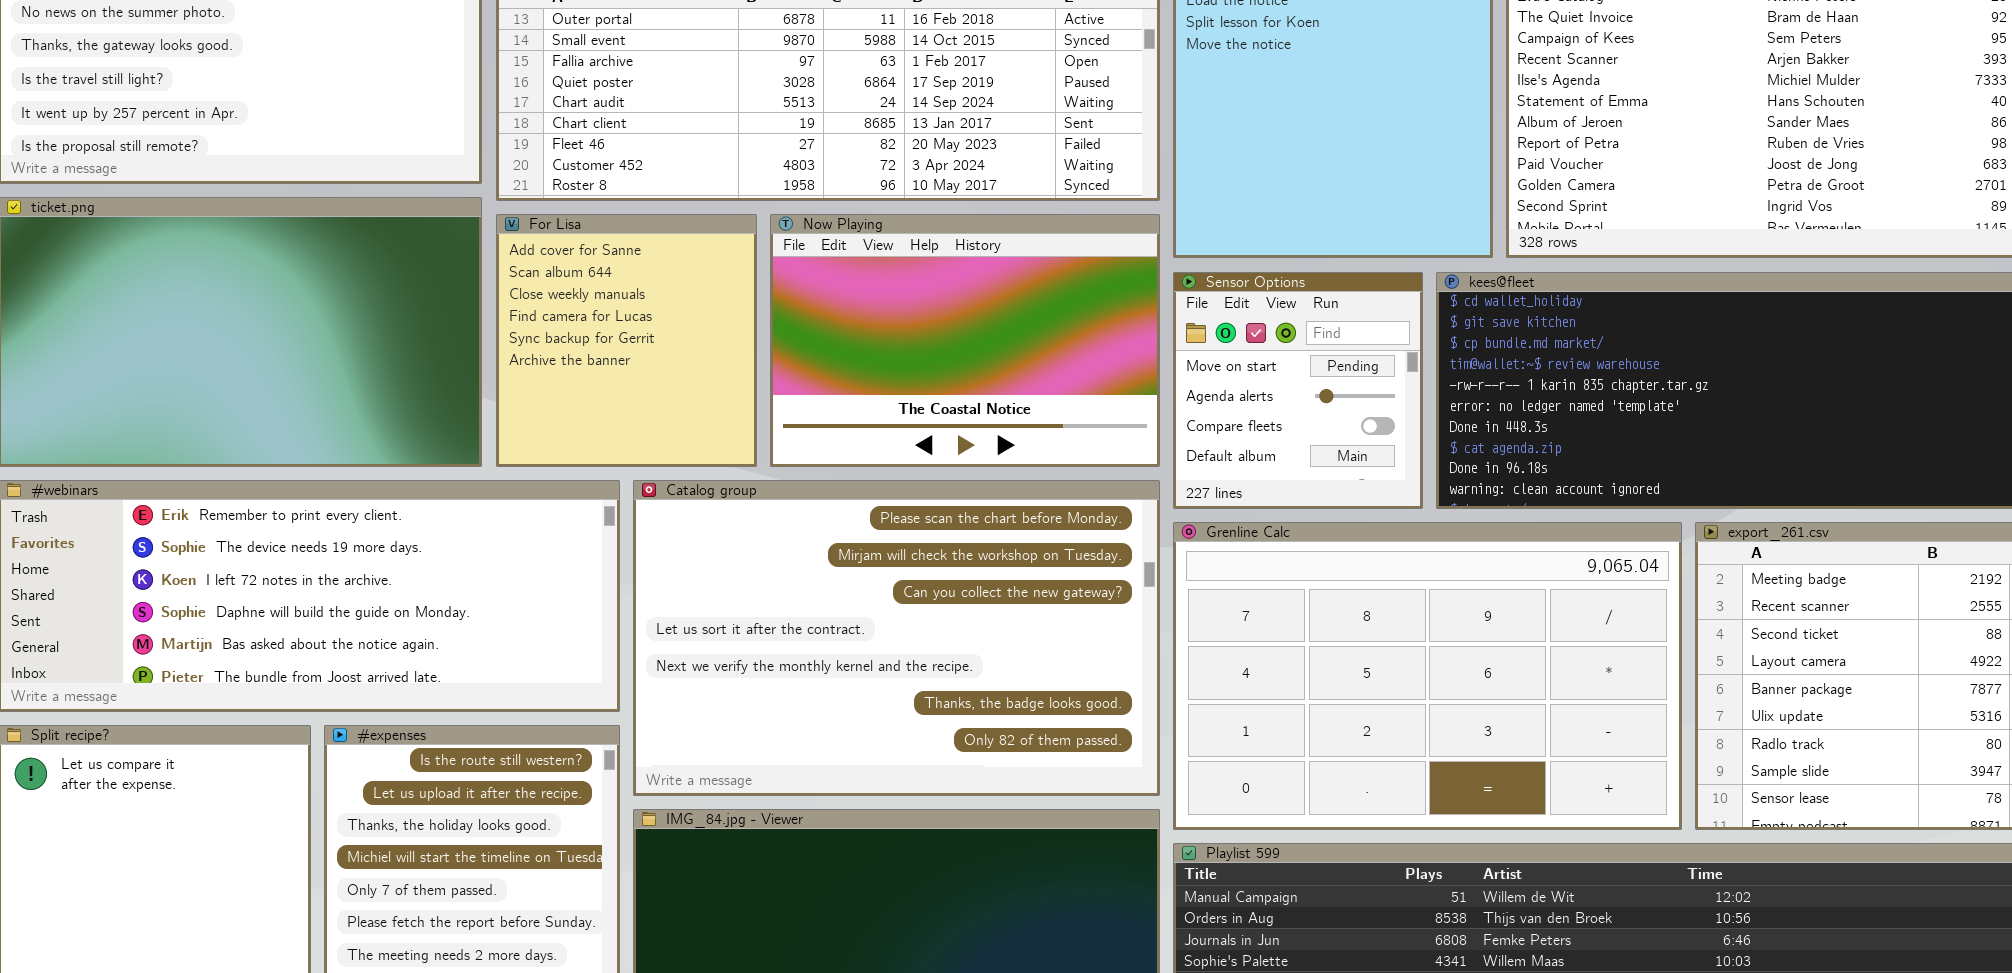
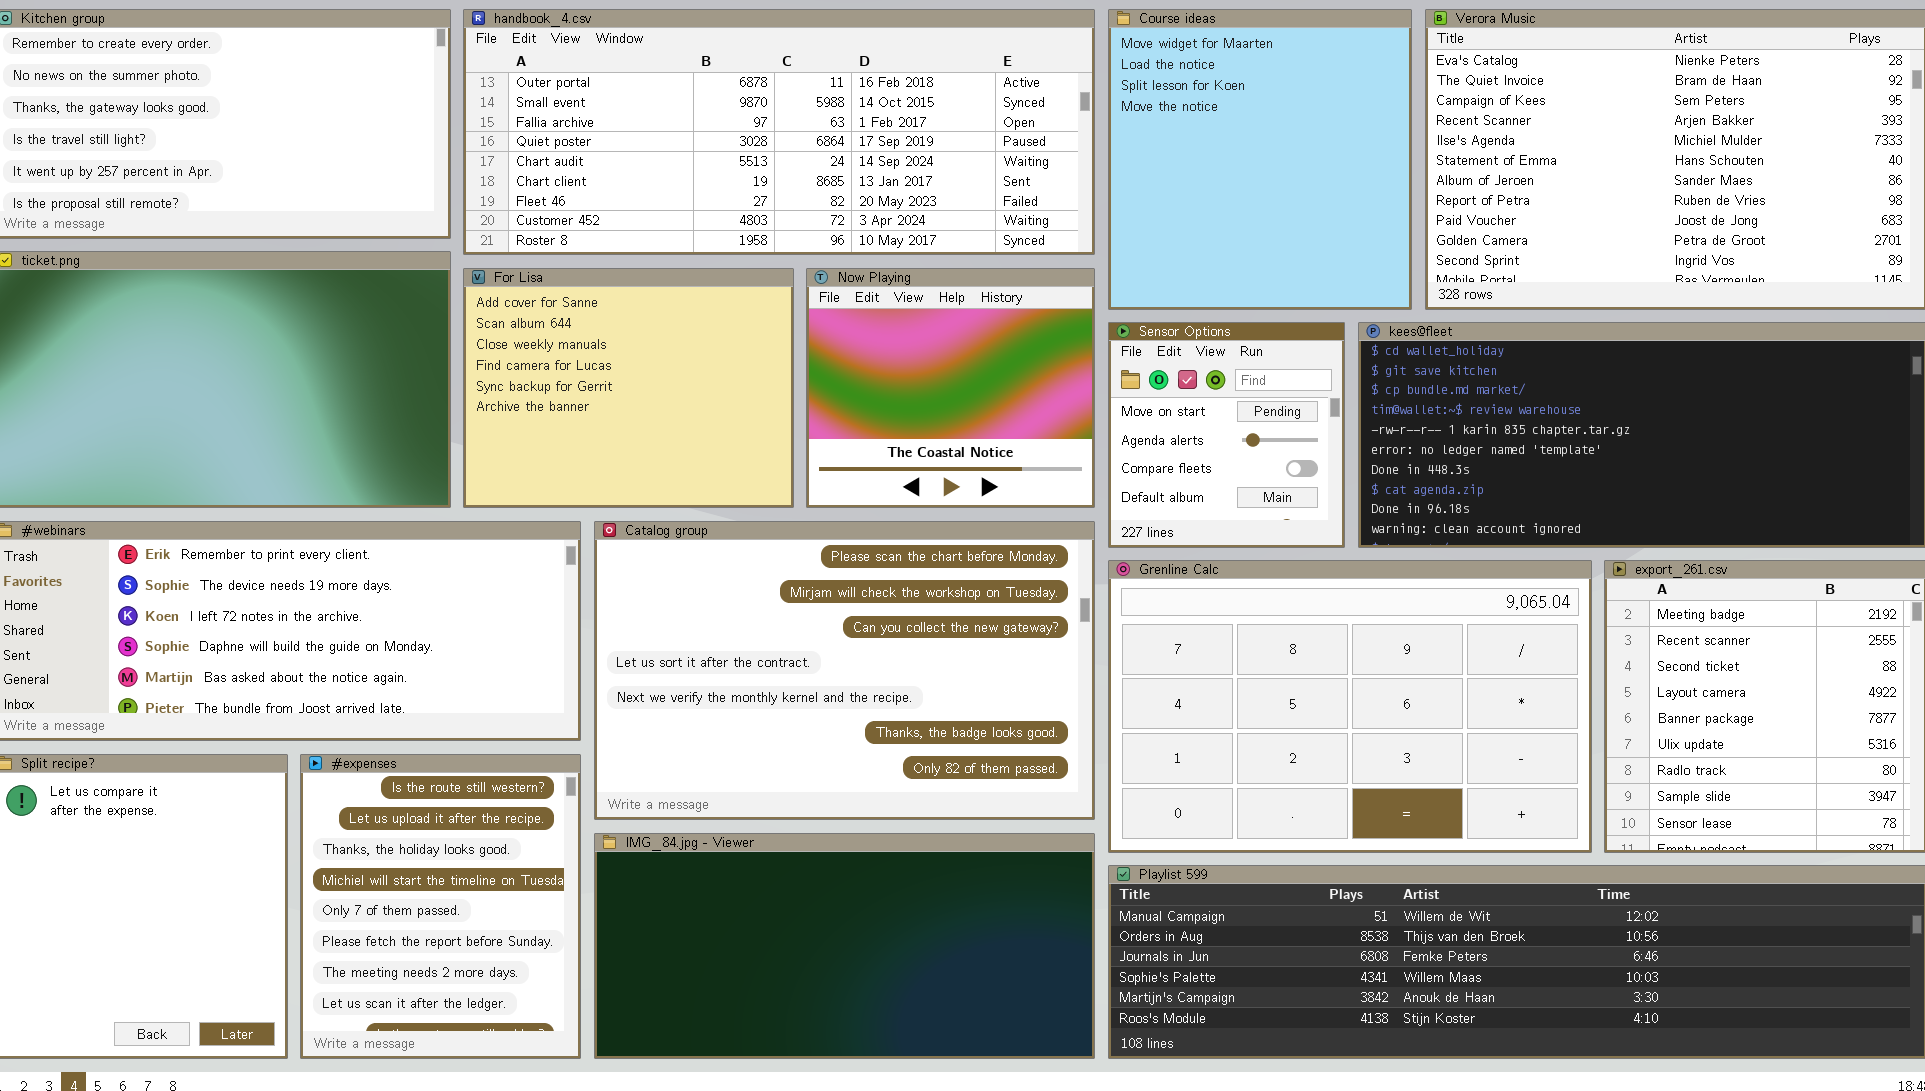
For Lisa: [496,214,757,467] -> [463,268,794,508], resized
Now Playing: [770,214,1160,467] -> [806,268,1095,508], resized

